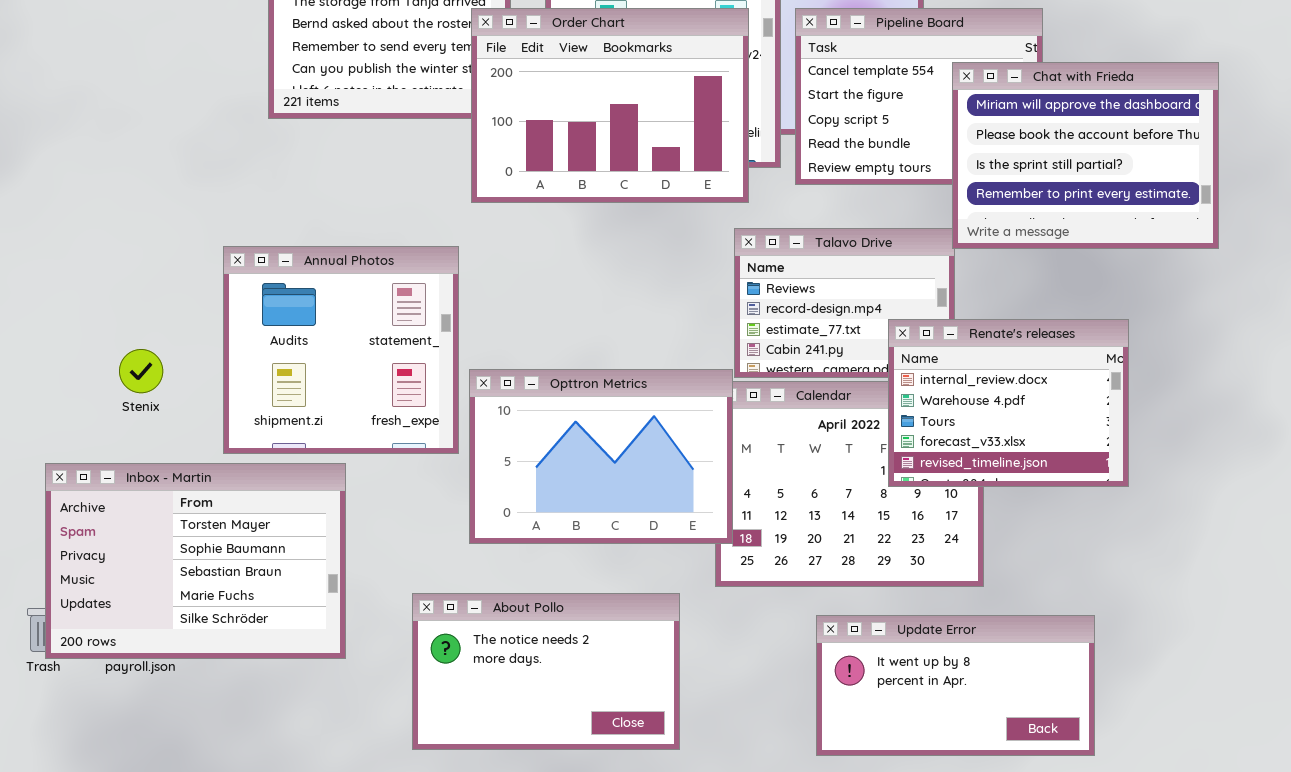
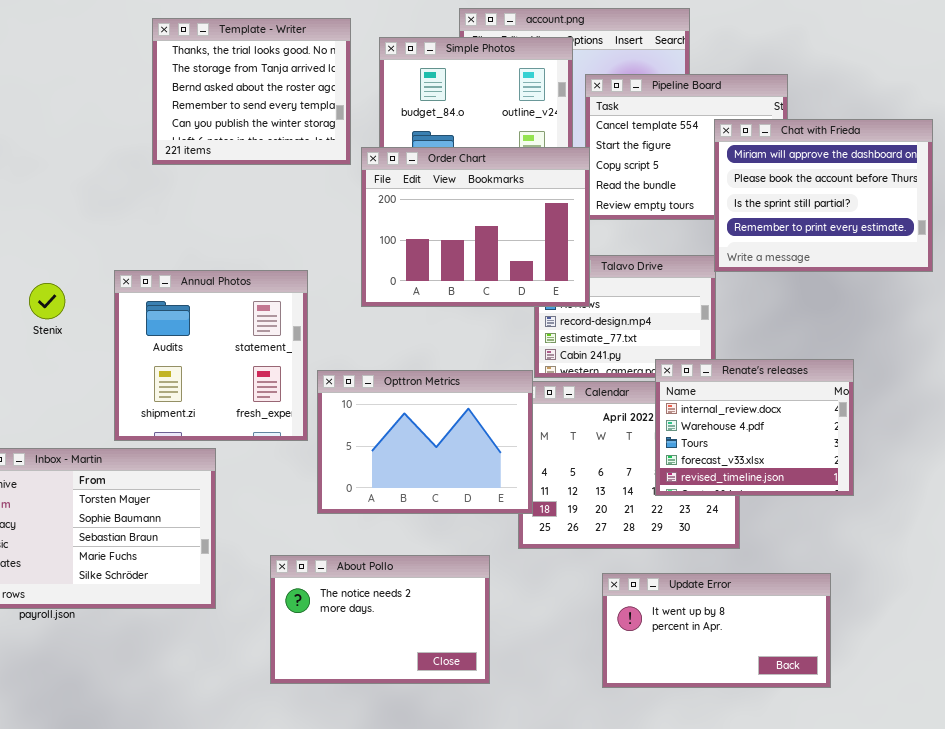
Order Chart: [471,8,749,203] -> [361,147,590,307], moved
Renate's releases: [888,319,1129,487] -> [655,359,854,496], moved
Stenix: [119,349,163,393] -> [29,283,65,319], moved

